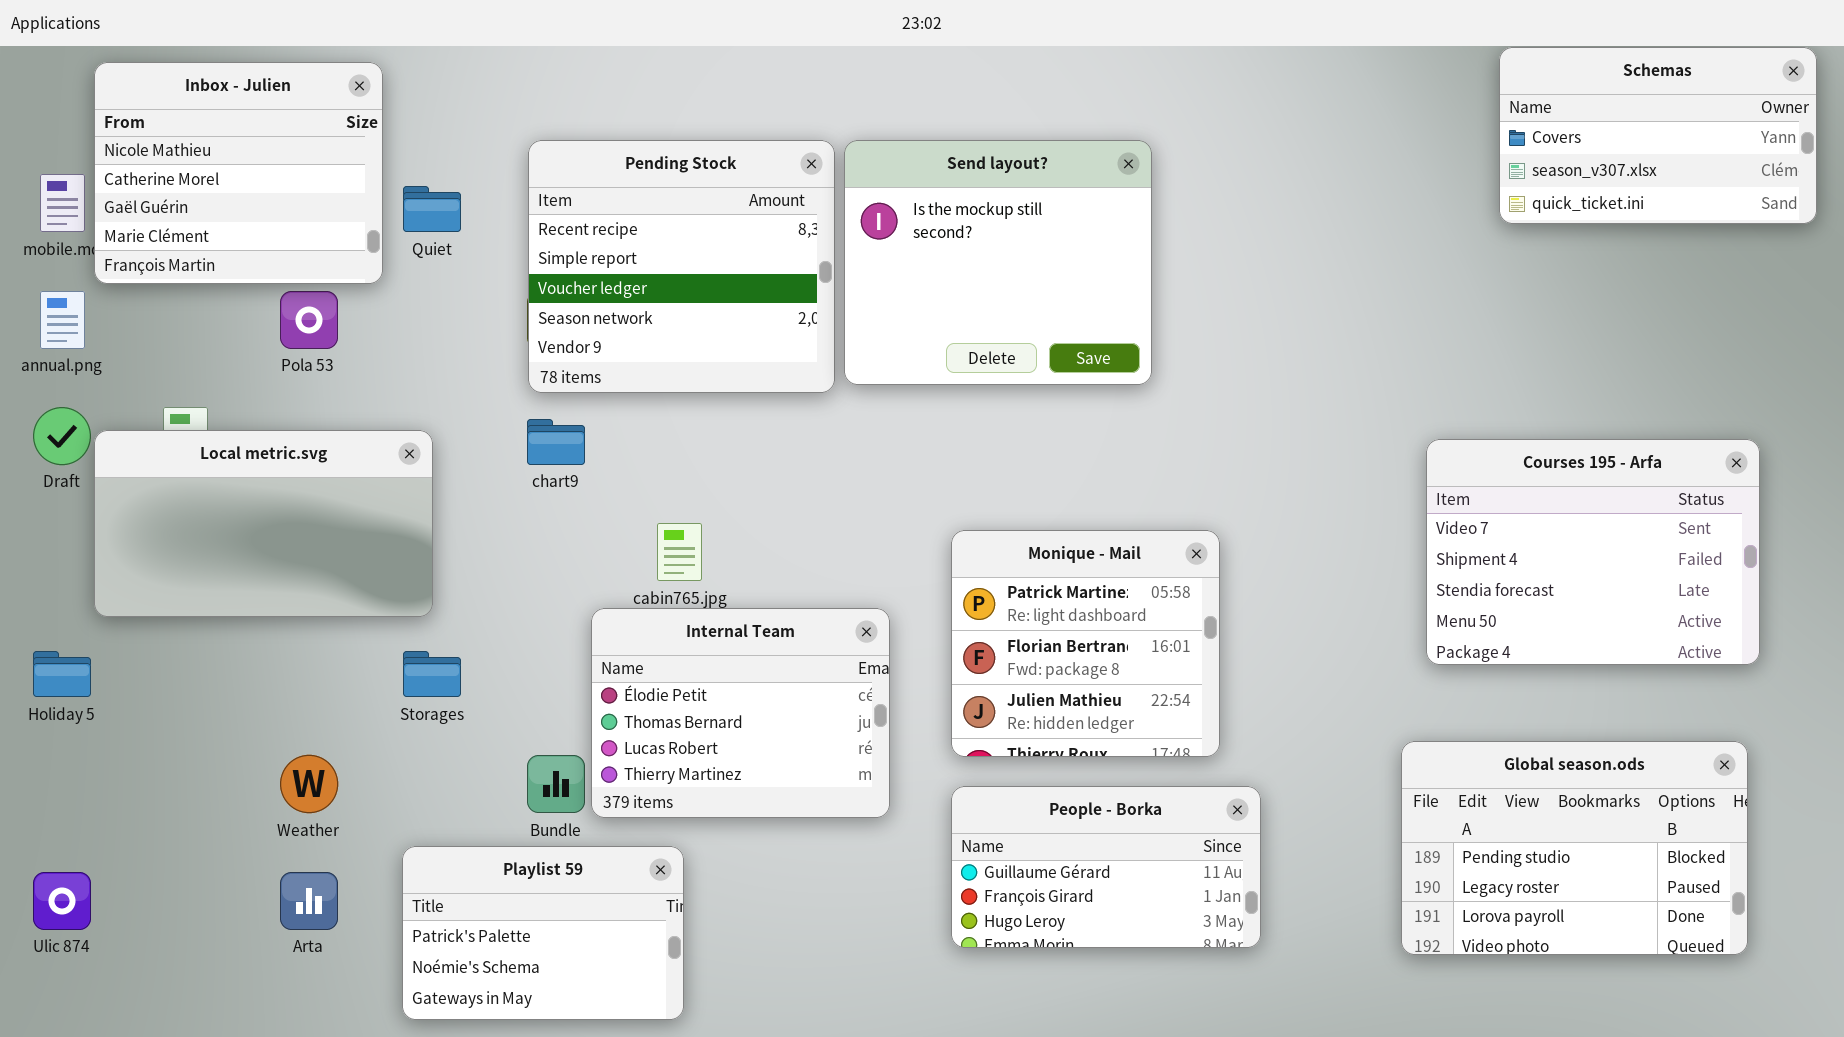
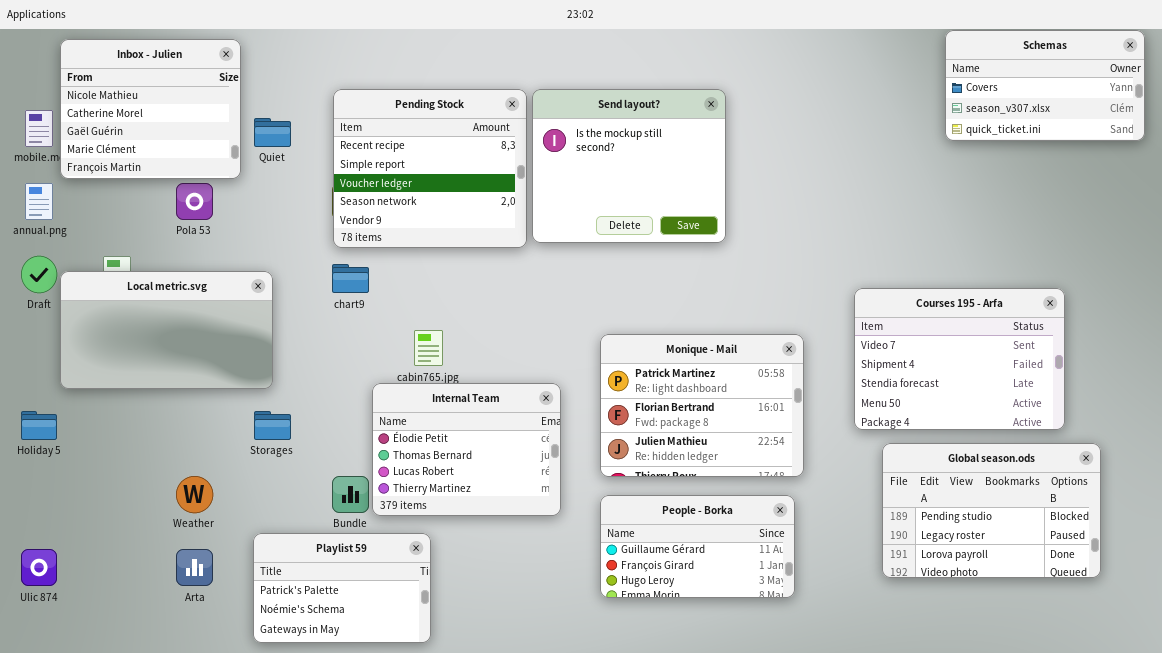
Courses 195 - Arfa: [1426,439,1760,665] -> [854,288,1065,430], moved
Monique - Mail: [951,530,1220,757] -> [600,334,804,477], resized
Global season.ods: [1401,741,1748,955] -> [882,443,1101,578], moved

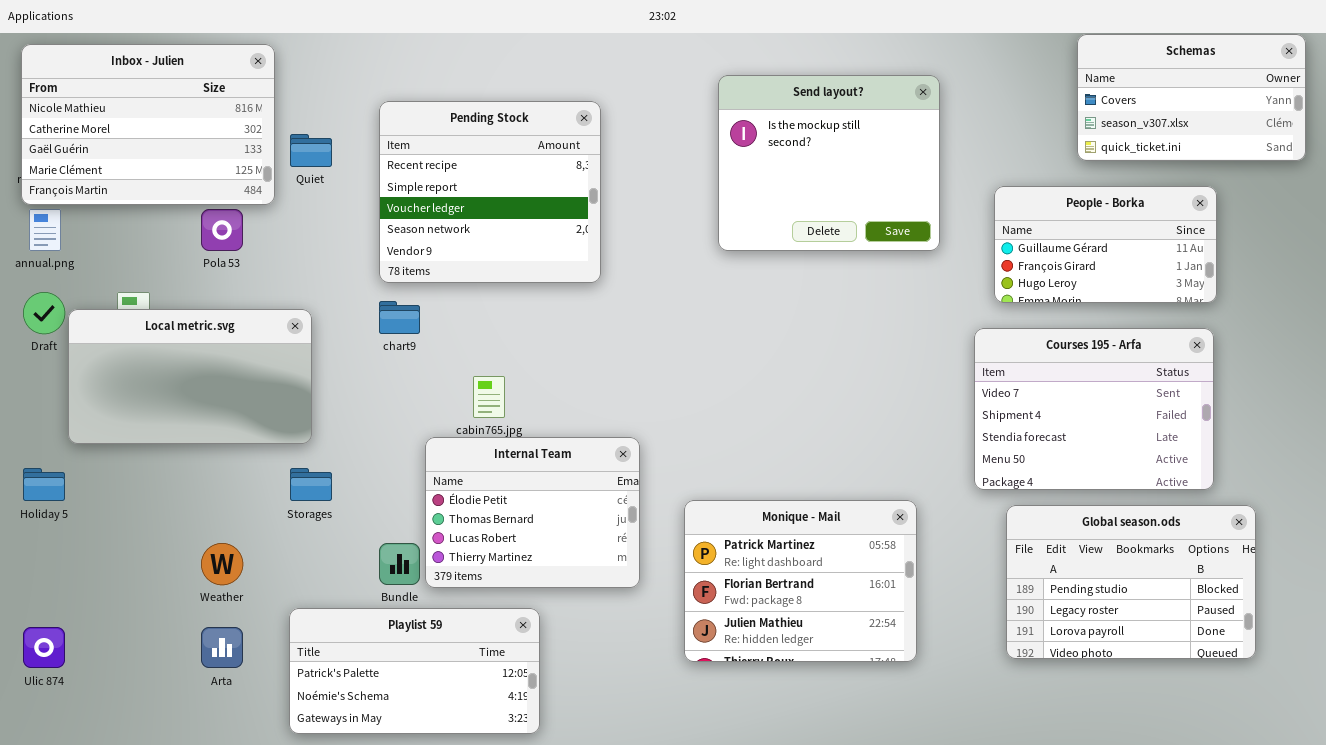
Inbox - Julien: [60,39,241,179] -> [21,44,275,205], resized
Send layout?: [532,89,726,243] -> [718,75,940,251], moved
Monique - Mail: [600,334,804,477] -> [684,500,917,662], moved
People - Borka: [600,495,795,598] -> [994,186,1217,303], moved
Playlist 59: [253,533,431,643] -> [289,608,540,734], resized

